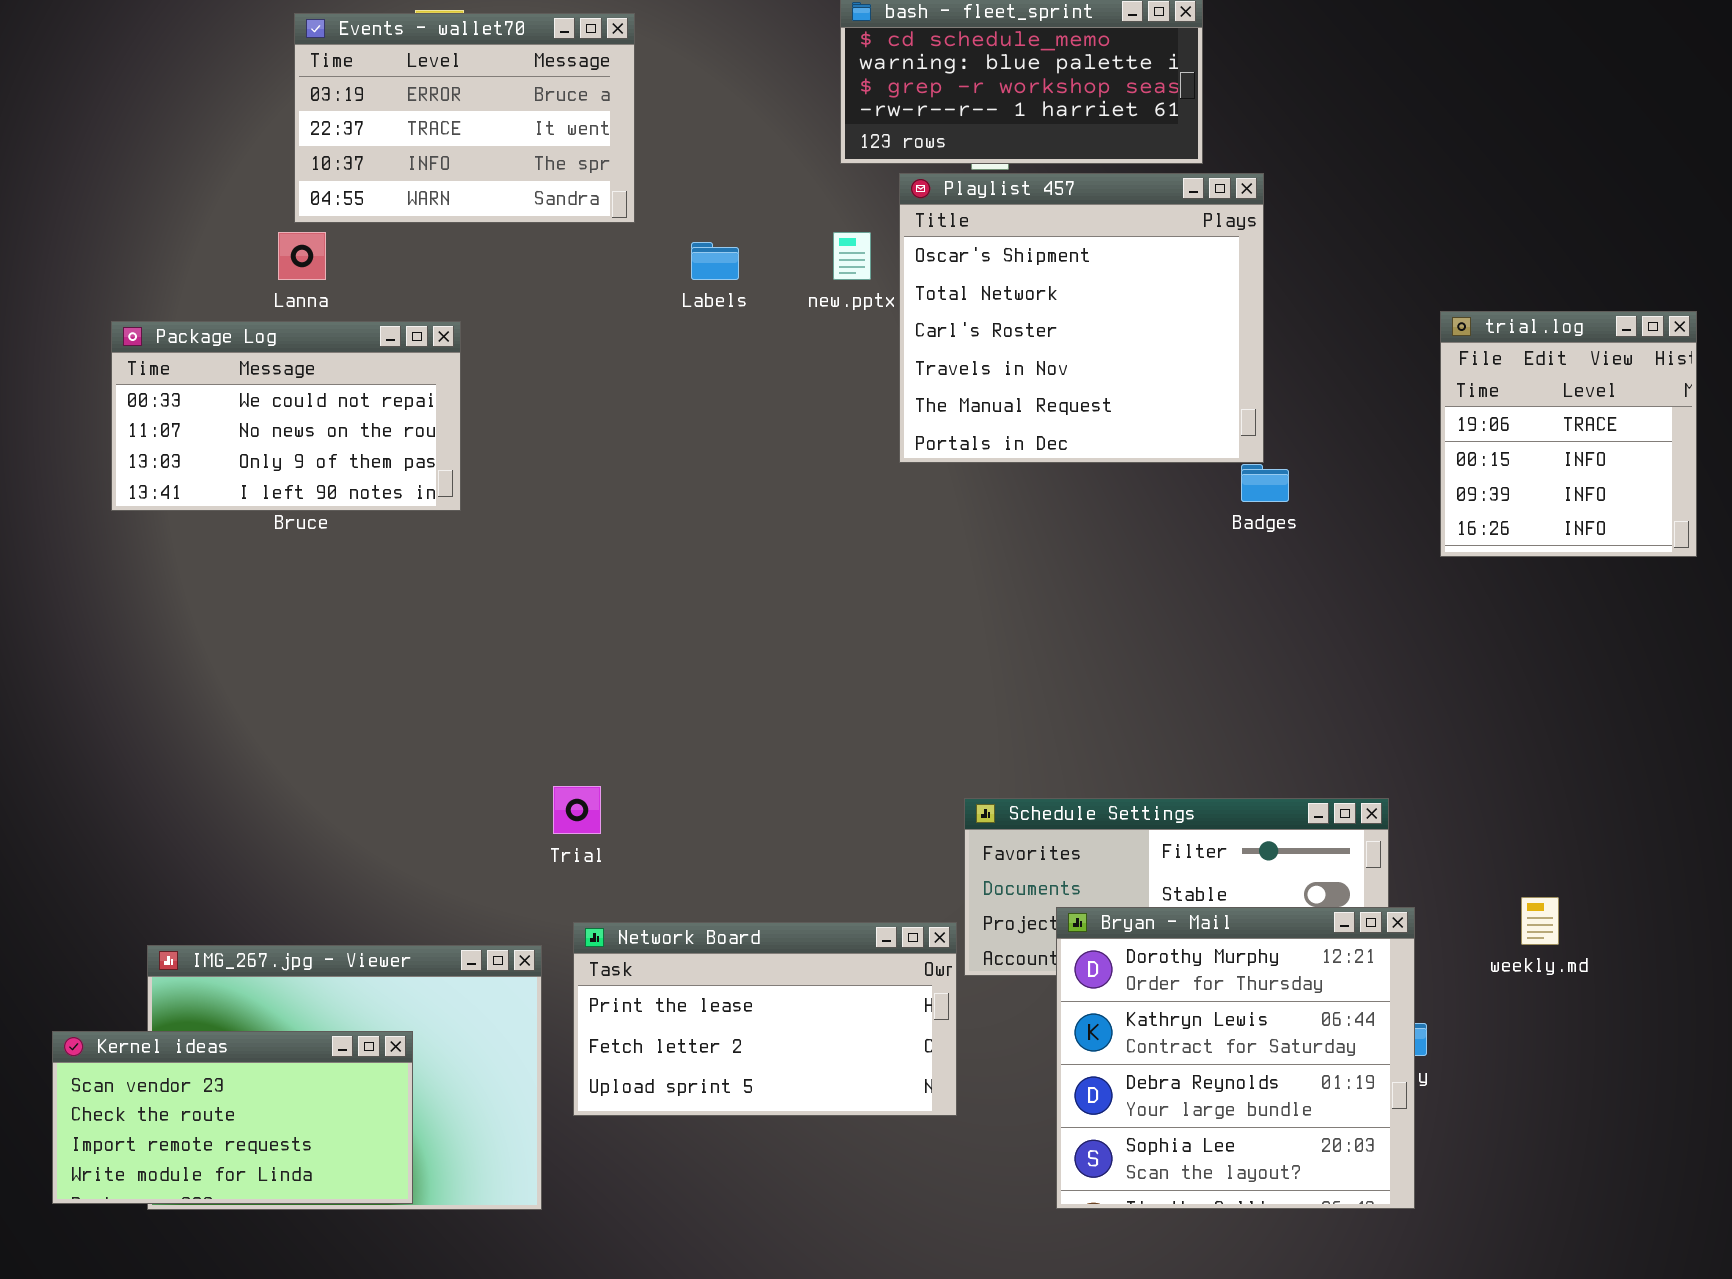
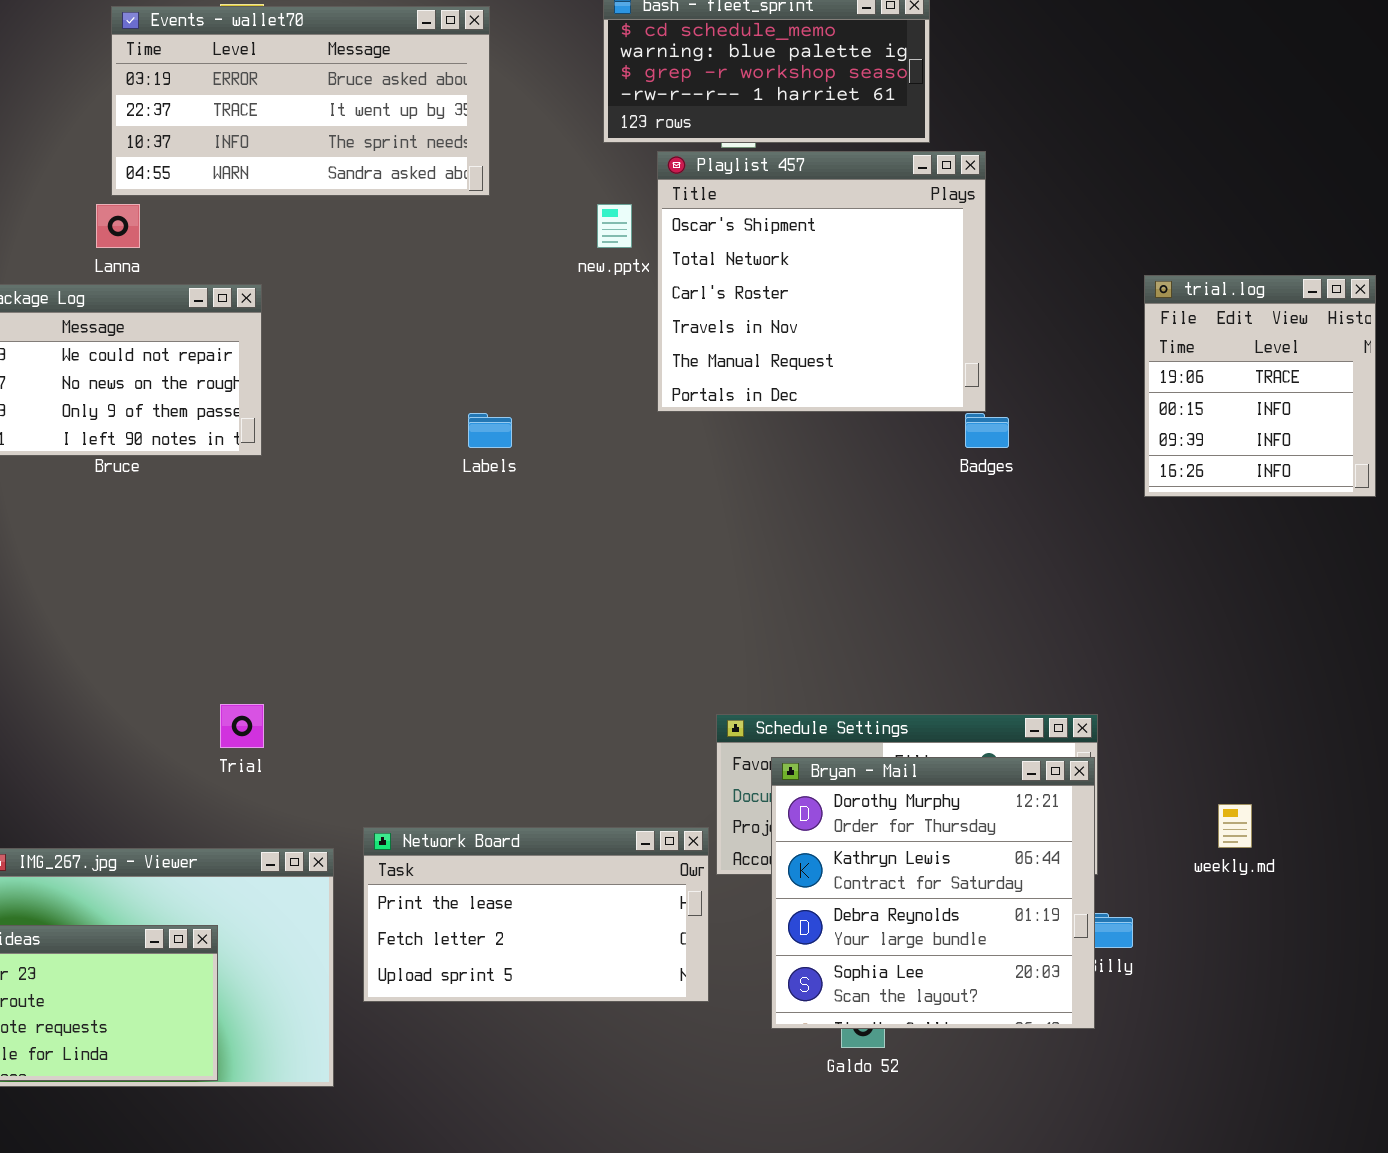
Events - wallet70: [294,13,635,223] -> [111,6,490,196], resized
Labels: [691,242,739,280] -> [468,413,512,448], moved
Trial: [553,786,601,834] -> [220,704,264,748], moved
Bryan - Mail: [1056,907,1415,1209] -> [771,757,1095,1029], moved

